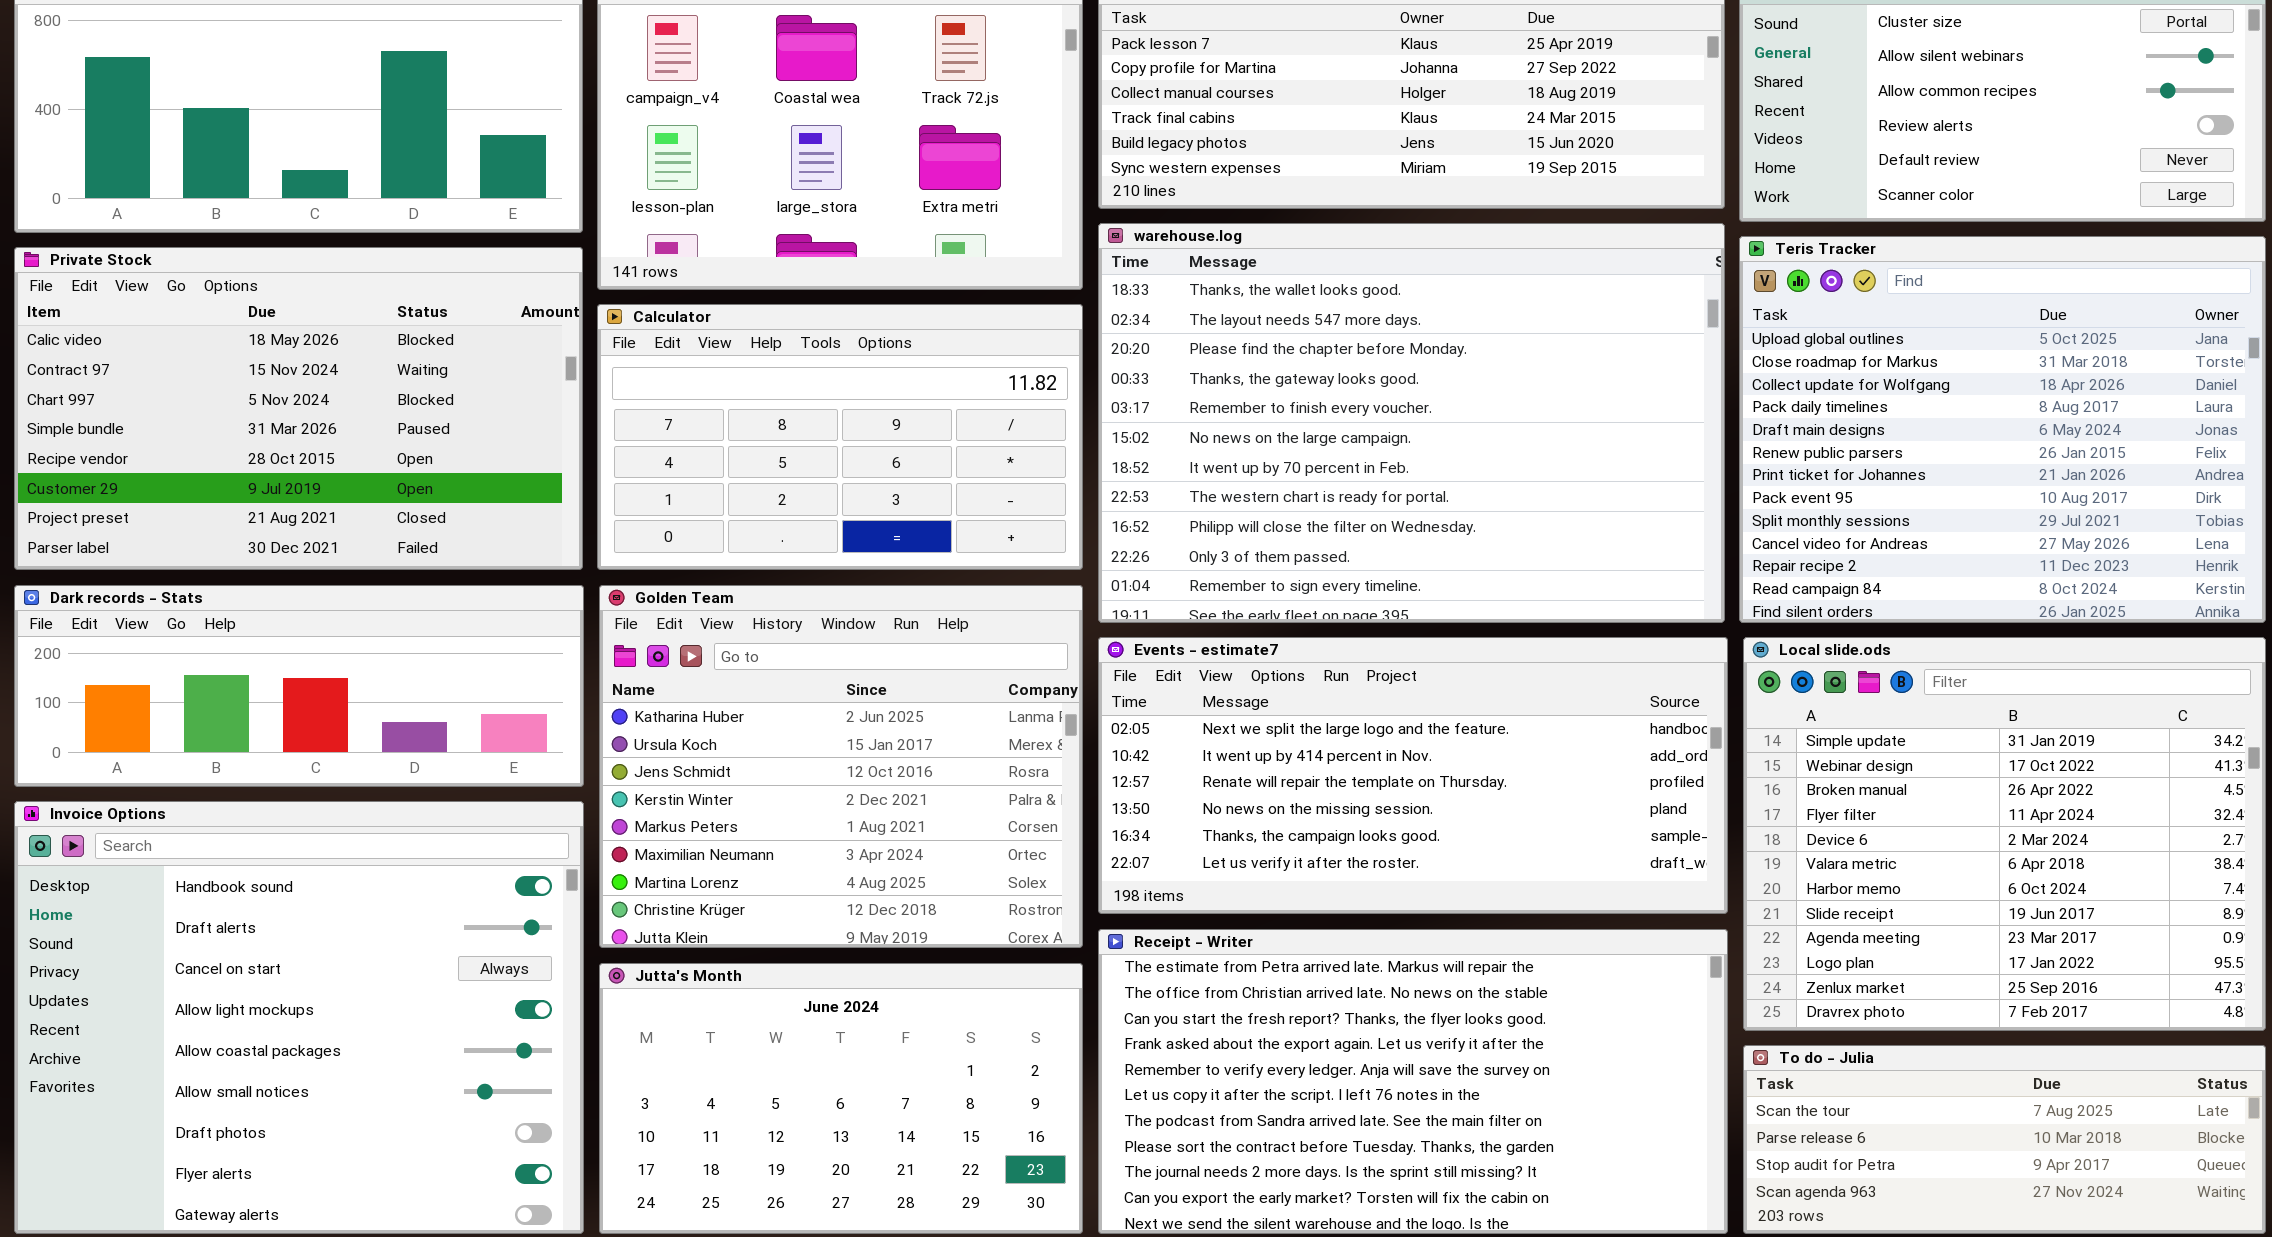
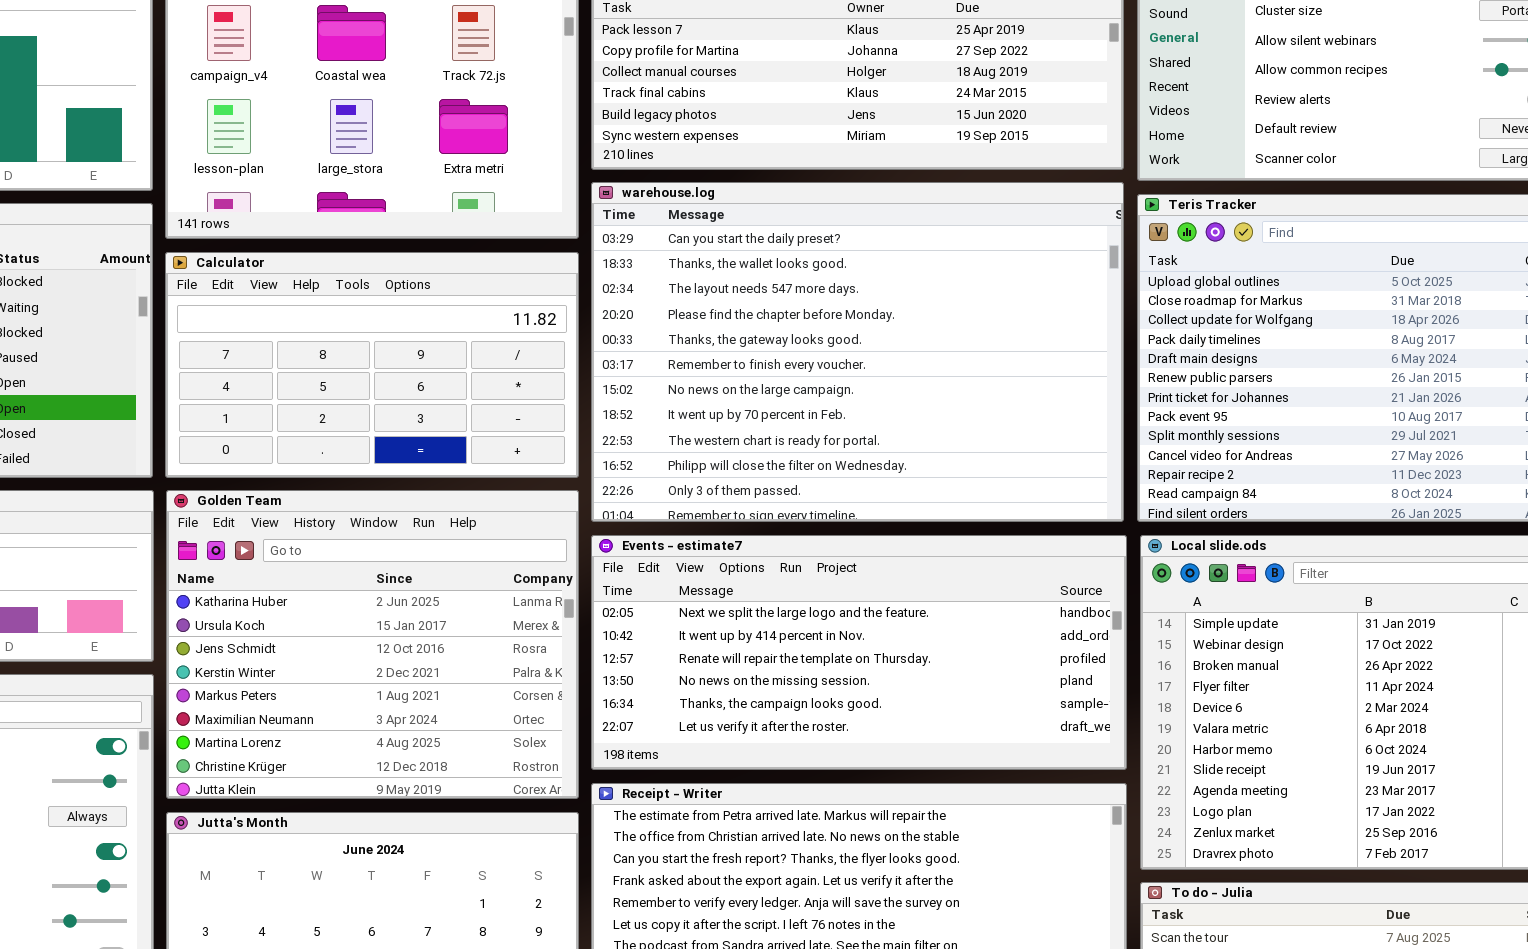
warehouse.log: [1098,223,1725,623] -> [591,182,1124,522], scrolled up 1 row

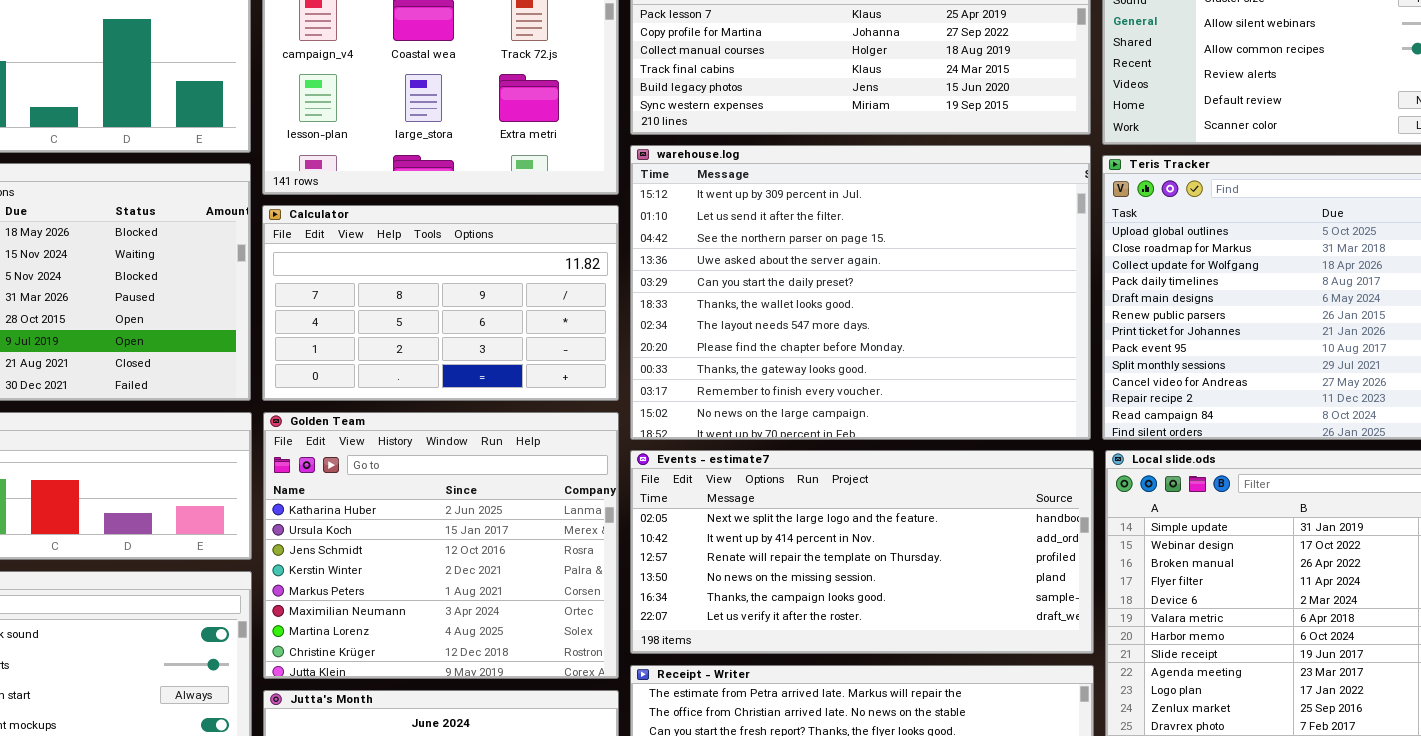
warehouse.log: [591,182,1124,522] -> [630,145,1091,440], scrolled up 4 rows

